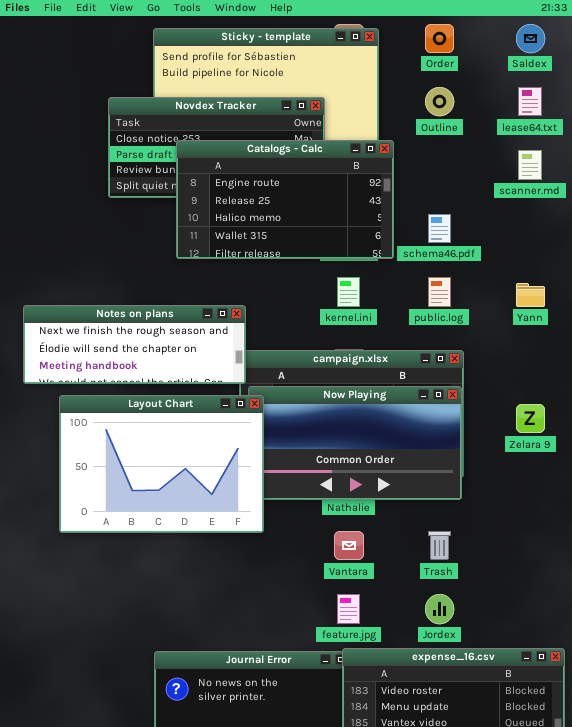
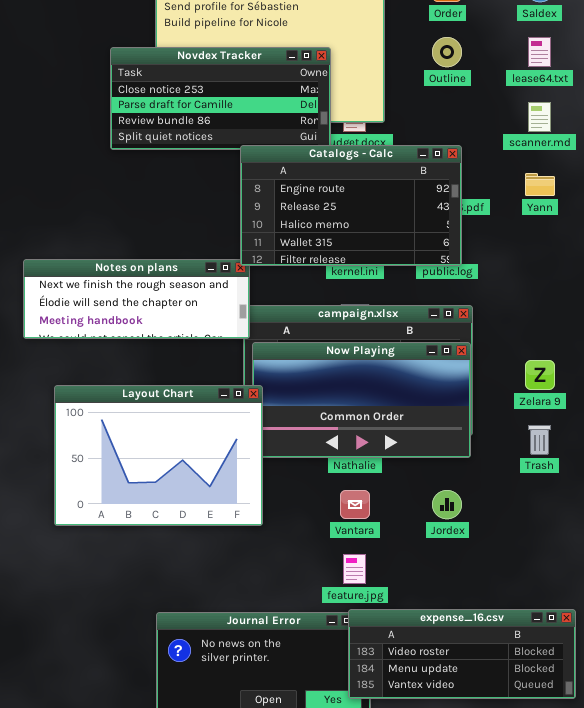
Catalogs - Calc: [176,140,394,259] -> [240,145,462,266], moved
Yann: [516,283,545,307] -> [525,173,555,196], moved
Layout Chart: [59,395,264,533] -> [54,385,263,526], moved
Trash: [428,531,451,560] -> [528,425,551,455], moved
Jordex: [425,594,454,624] -> [432,490,462,519], moved

